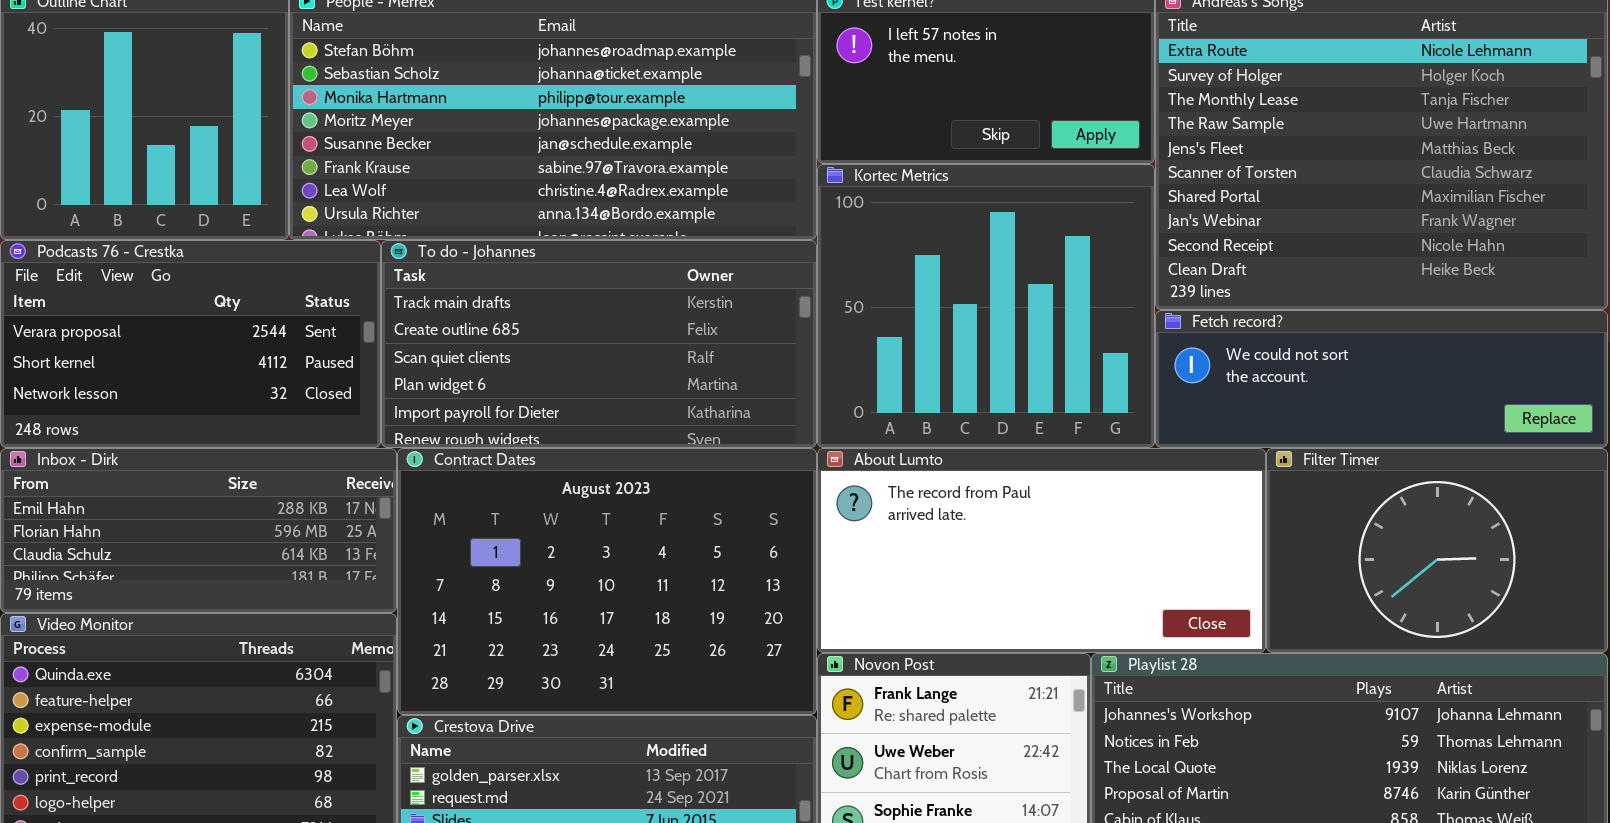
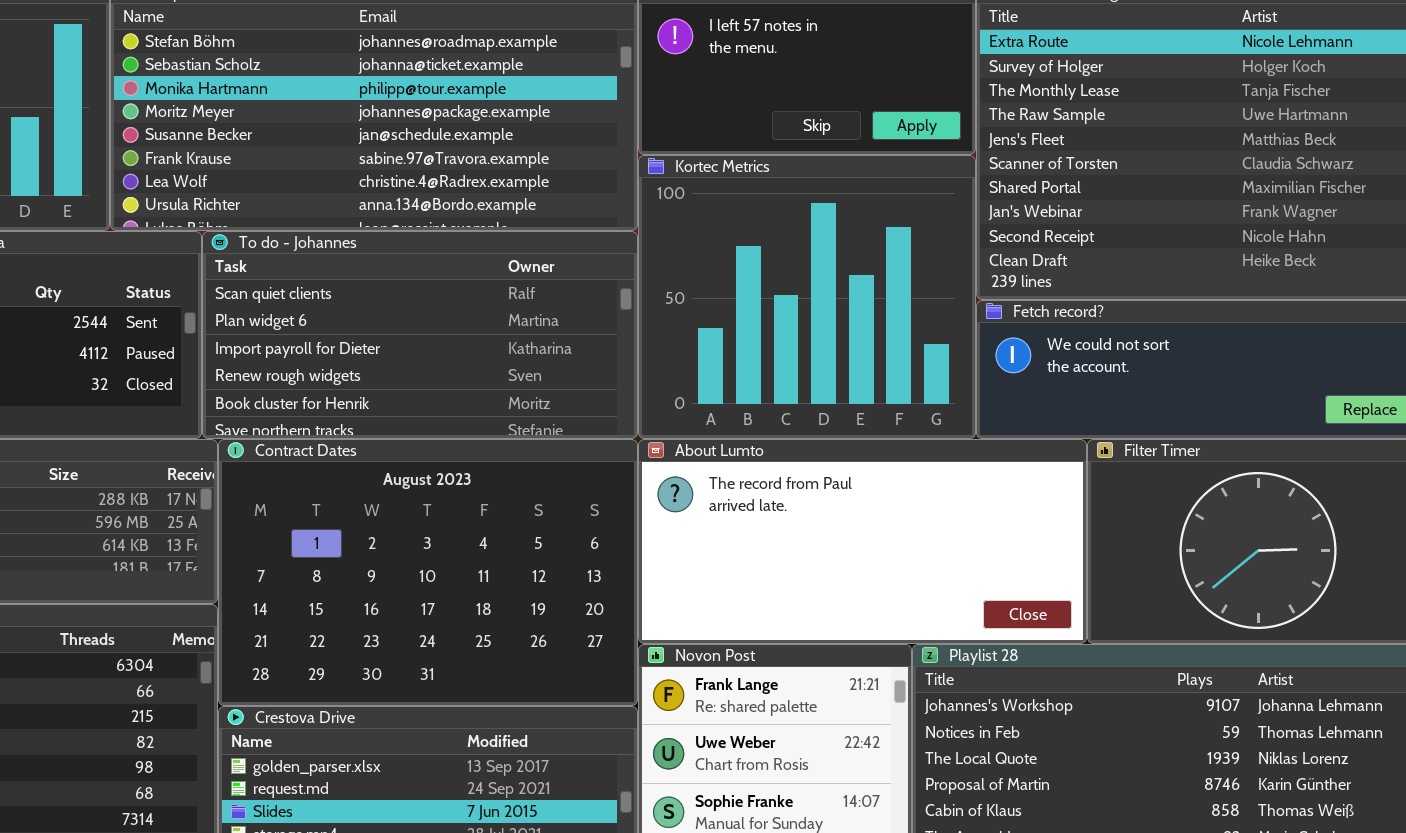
To do - Johannes: [381,240,817,448] -> [202,231,638,439], scrolled down 2 rows

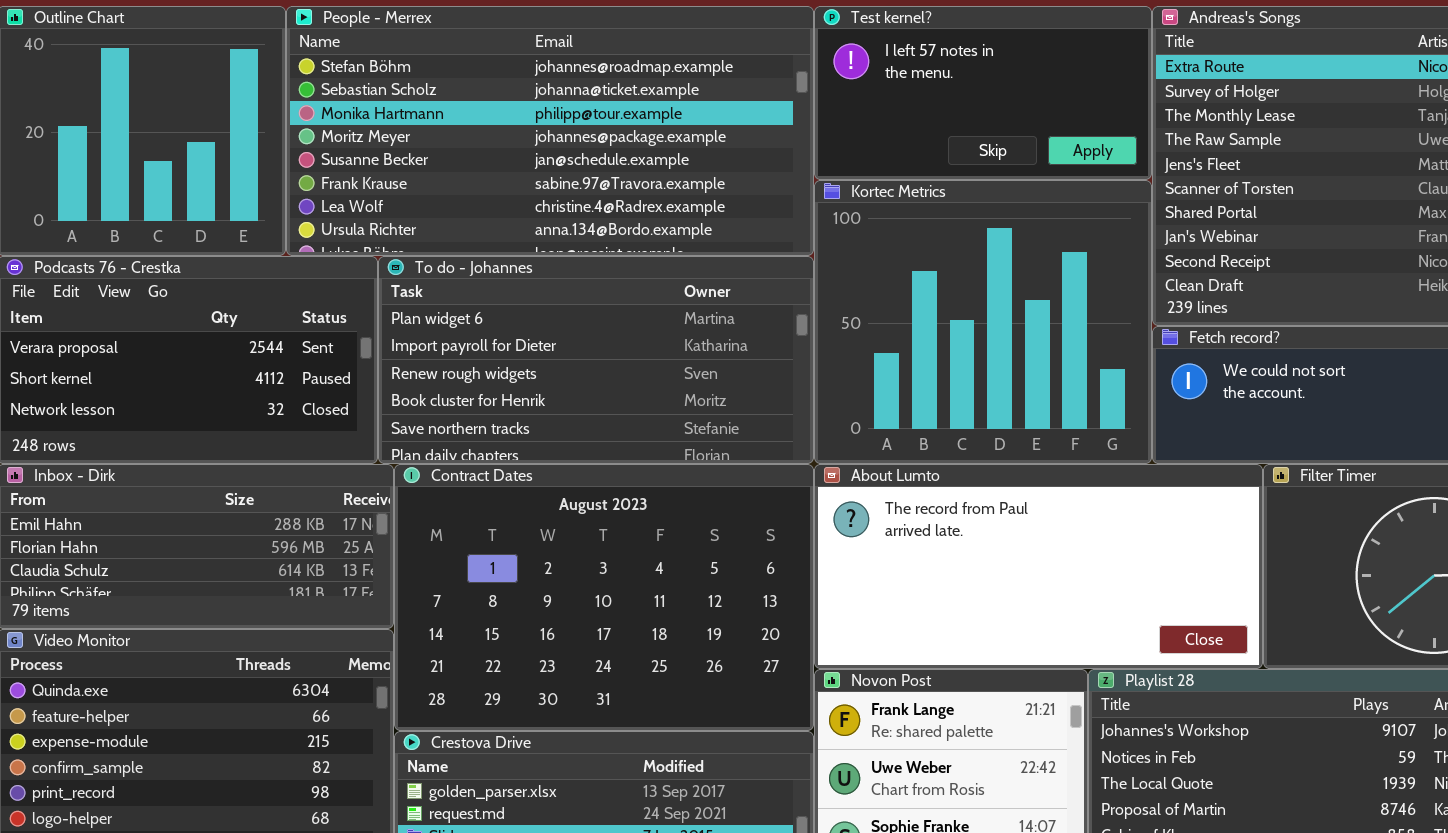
To do - Johannes: [202,231,638,439] -> [378,256,814,464], scrolled down 1 row

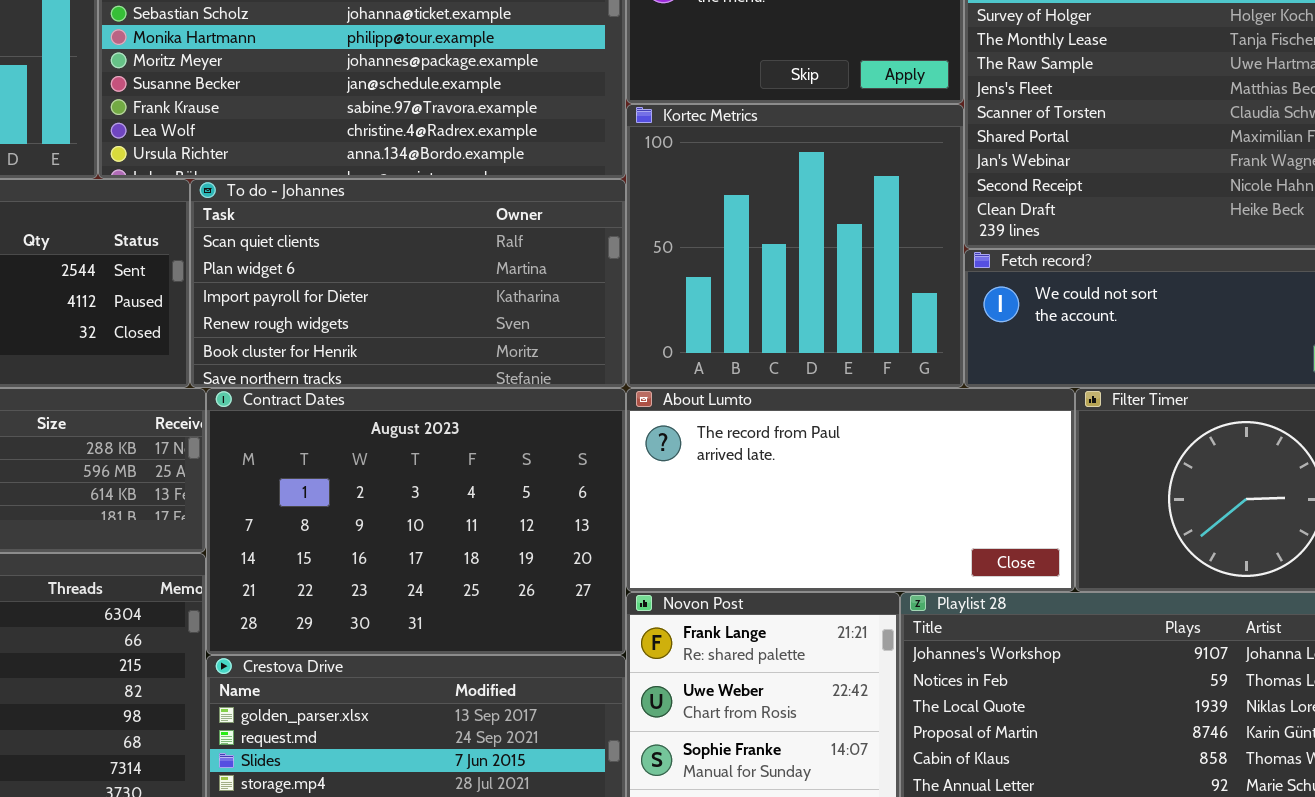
To do - Johannes: [378,256,814,464] -> [190,179,626,388], scrolled up 1 row

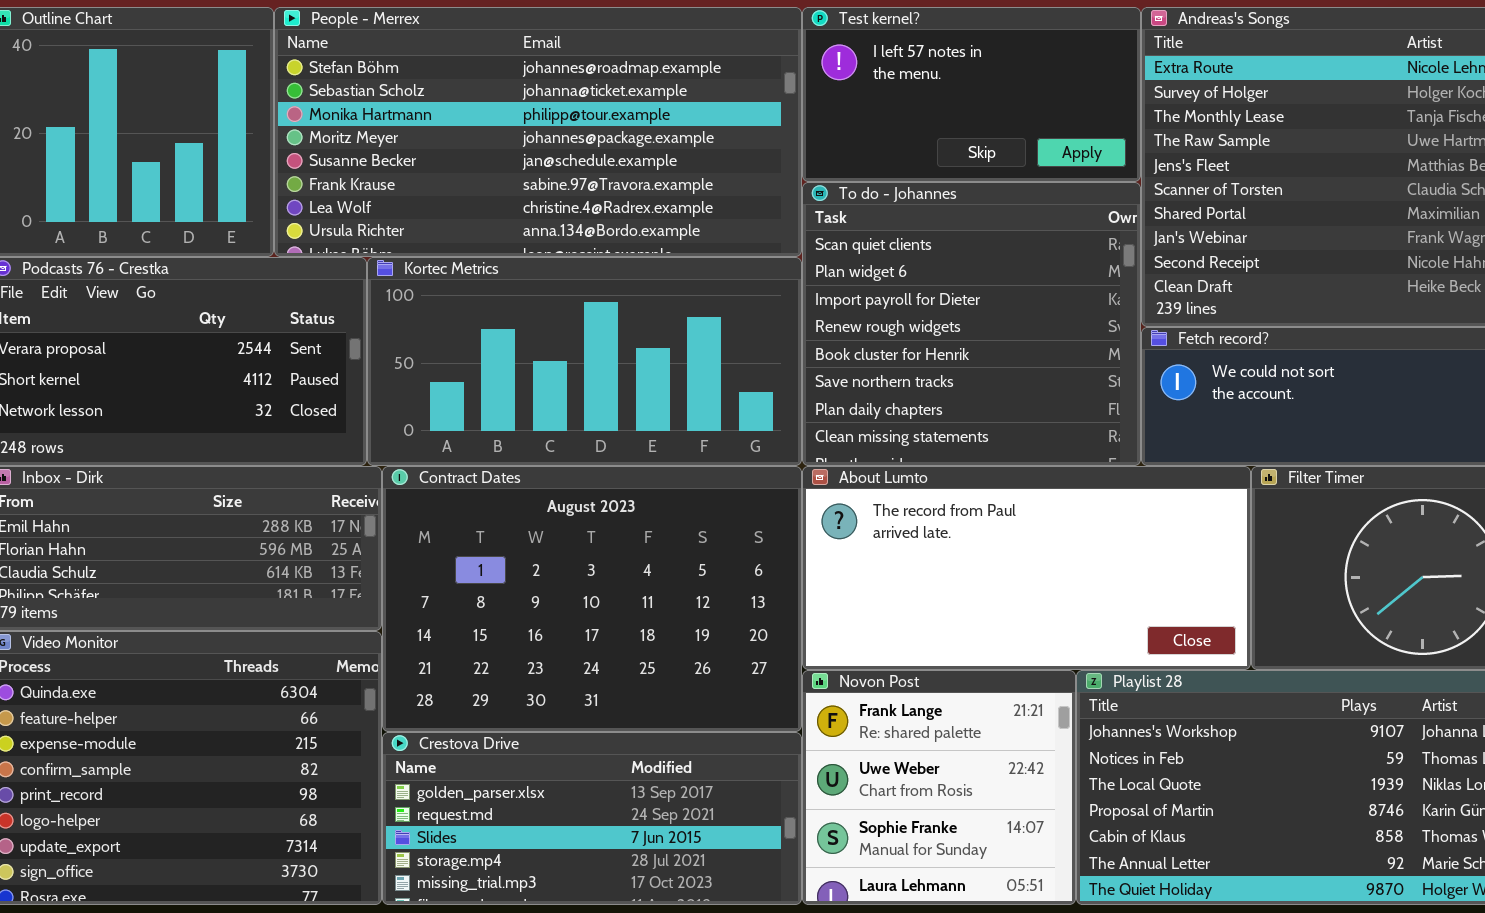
Kortec Metrics: [626,104,964,388] -> [367,257,802,466], moved, resized
To do - Johannes: [190,179,626,388] -> [802,182,1141,466], moved, resized

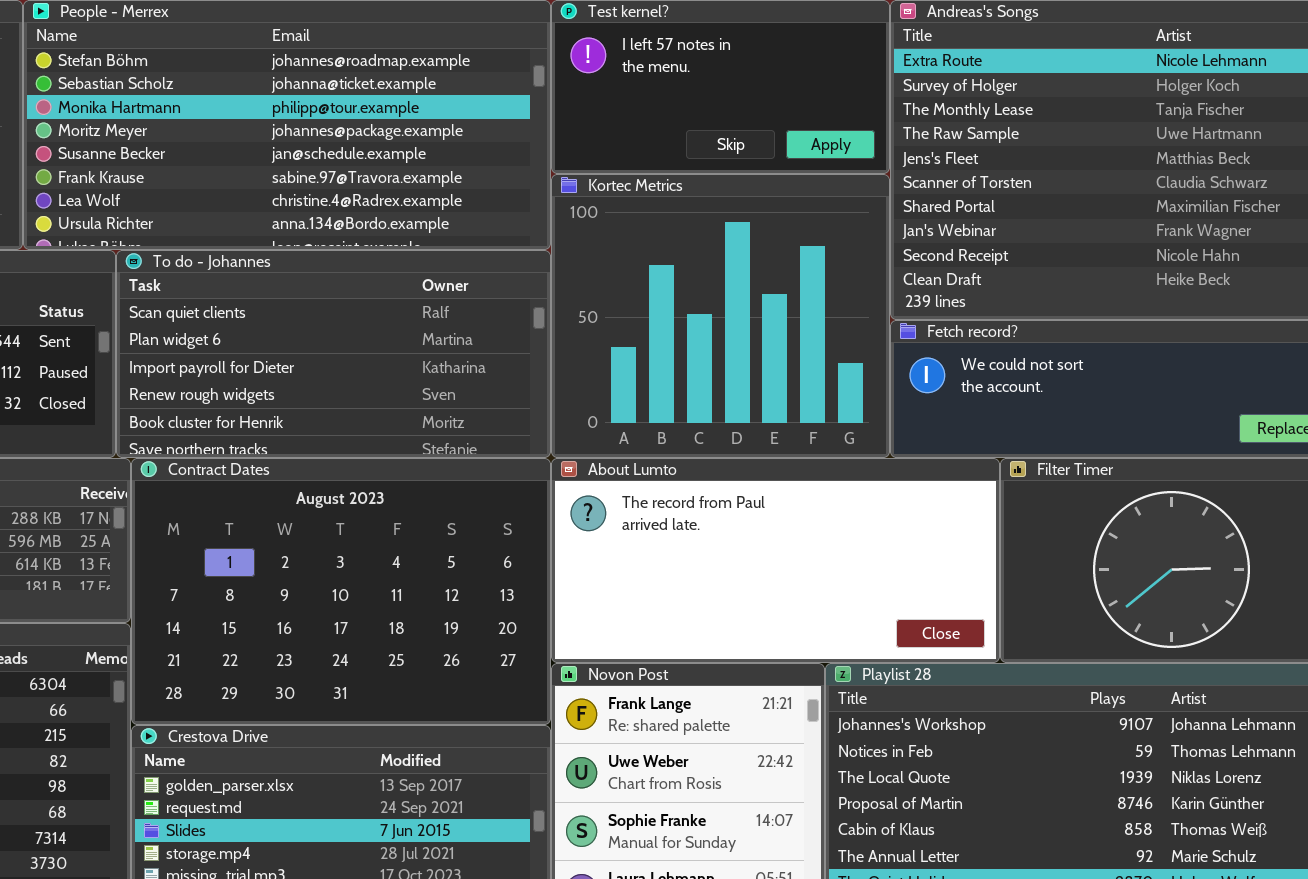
To do - Johannes: [802,182,1141,466] -> [116,250,551,458], moved, resized
Kortec Metrics: [367,257,802,466] -> [551,174,890,458], moved, resized

